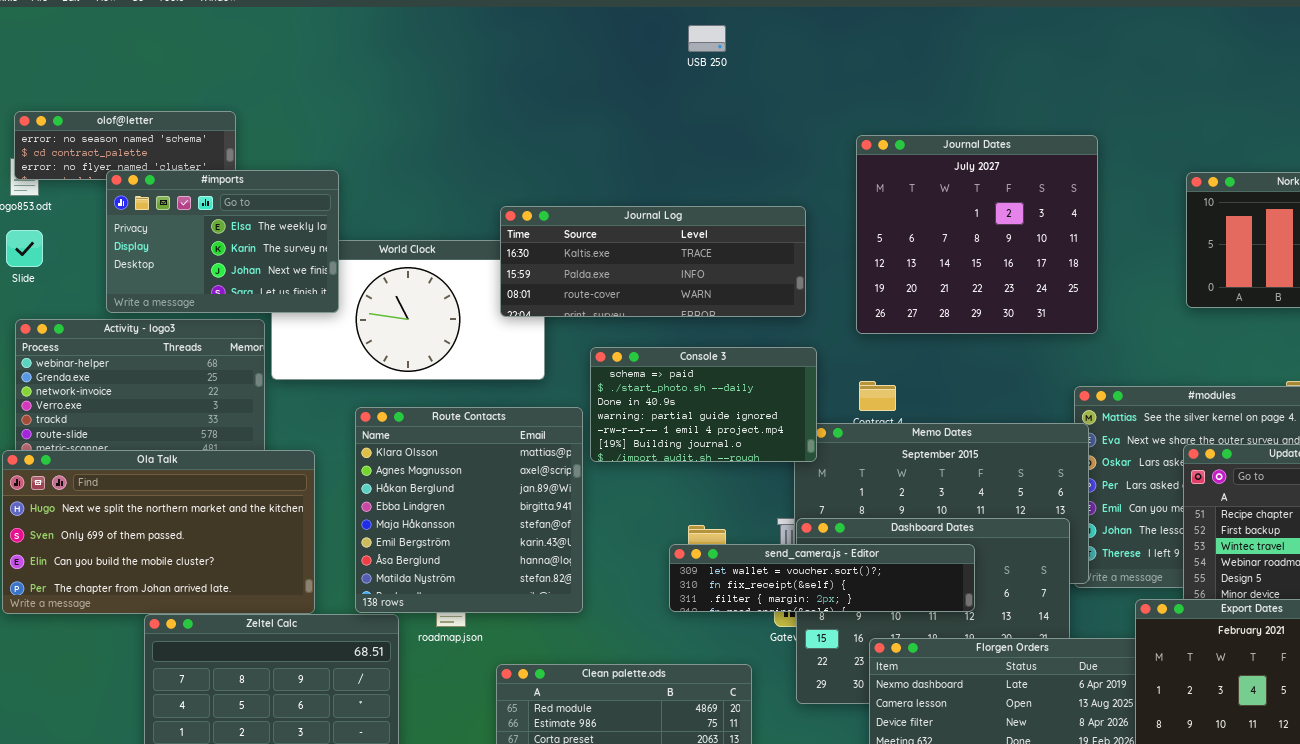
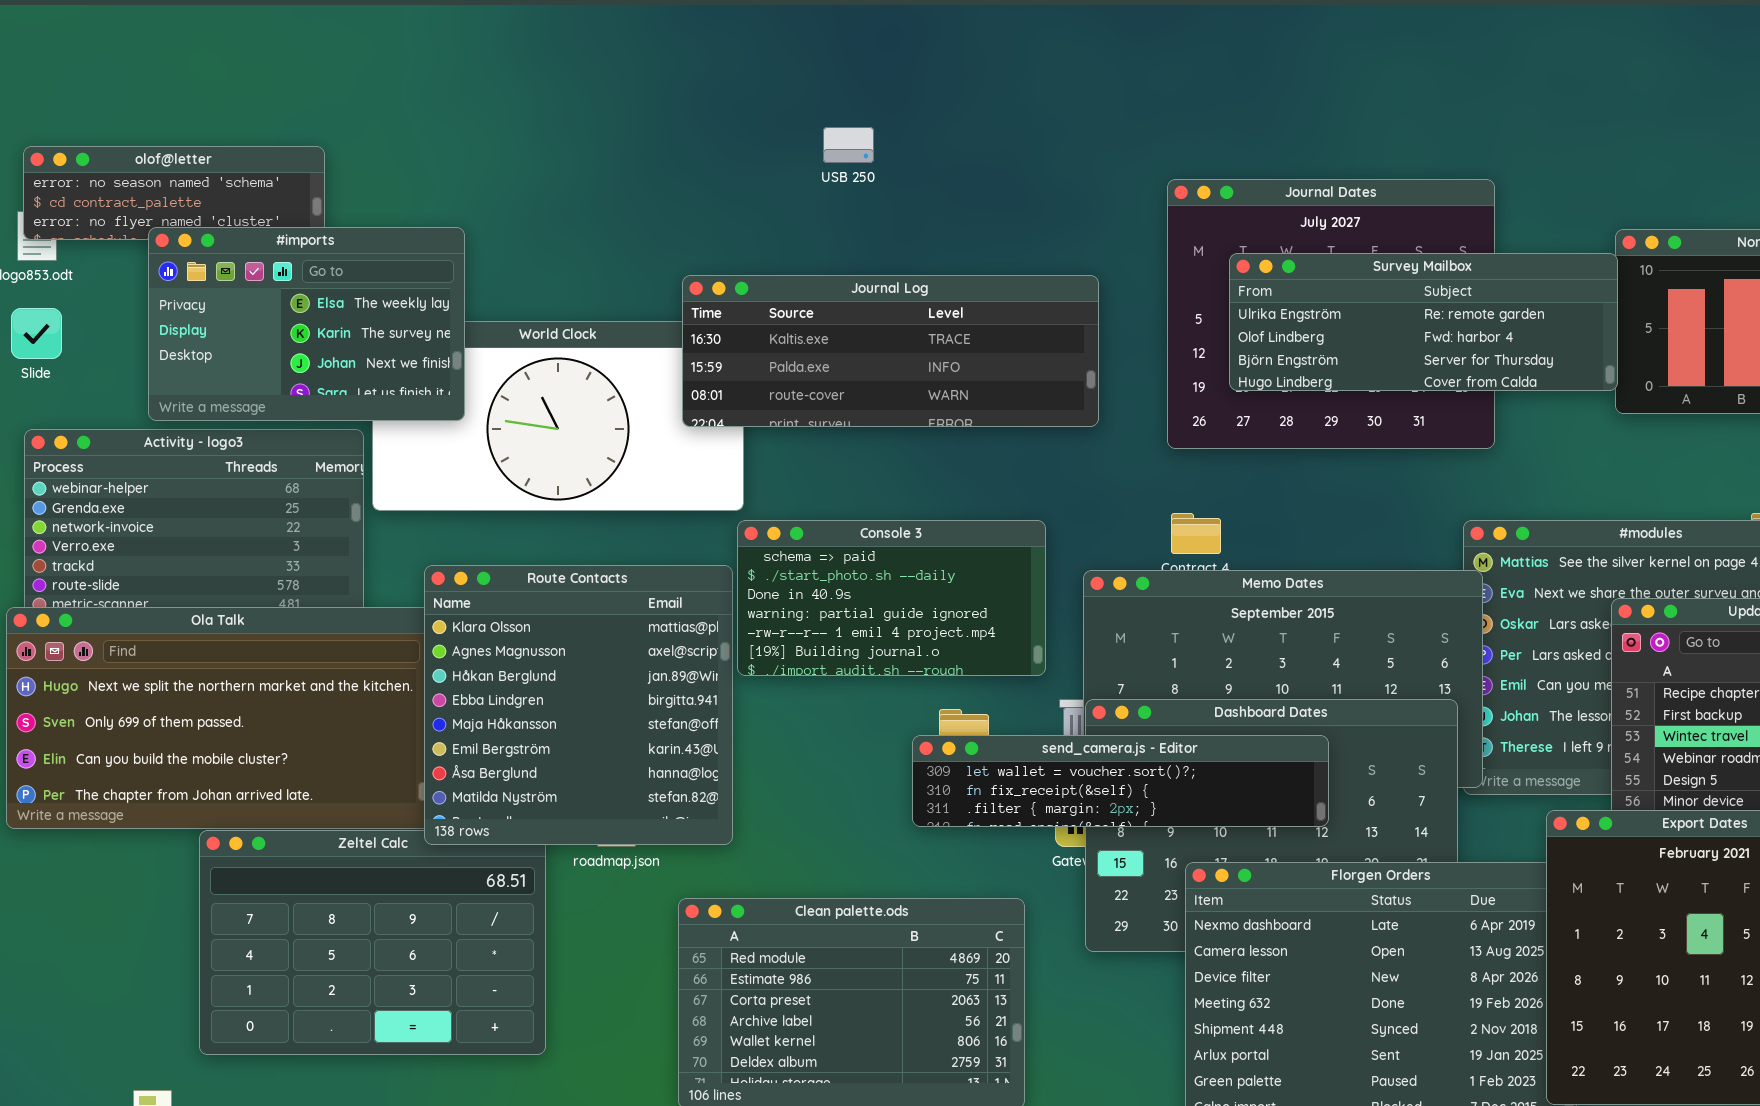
USB 250: [688,25,726,52] -> [823,127,874,163], moved
Survey Mailbox: none -> [1229,253,1618,391], opened
Console 3: [590,347,817,462] -> [737,520,1046,676], moved
Route Contacts: [355,407,583,613] -> [424,565,733,845], moved

